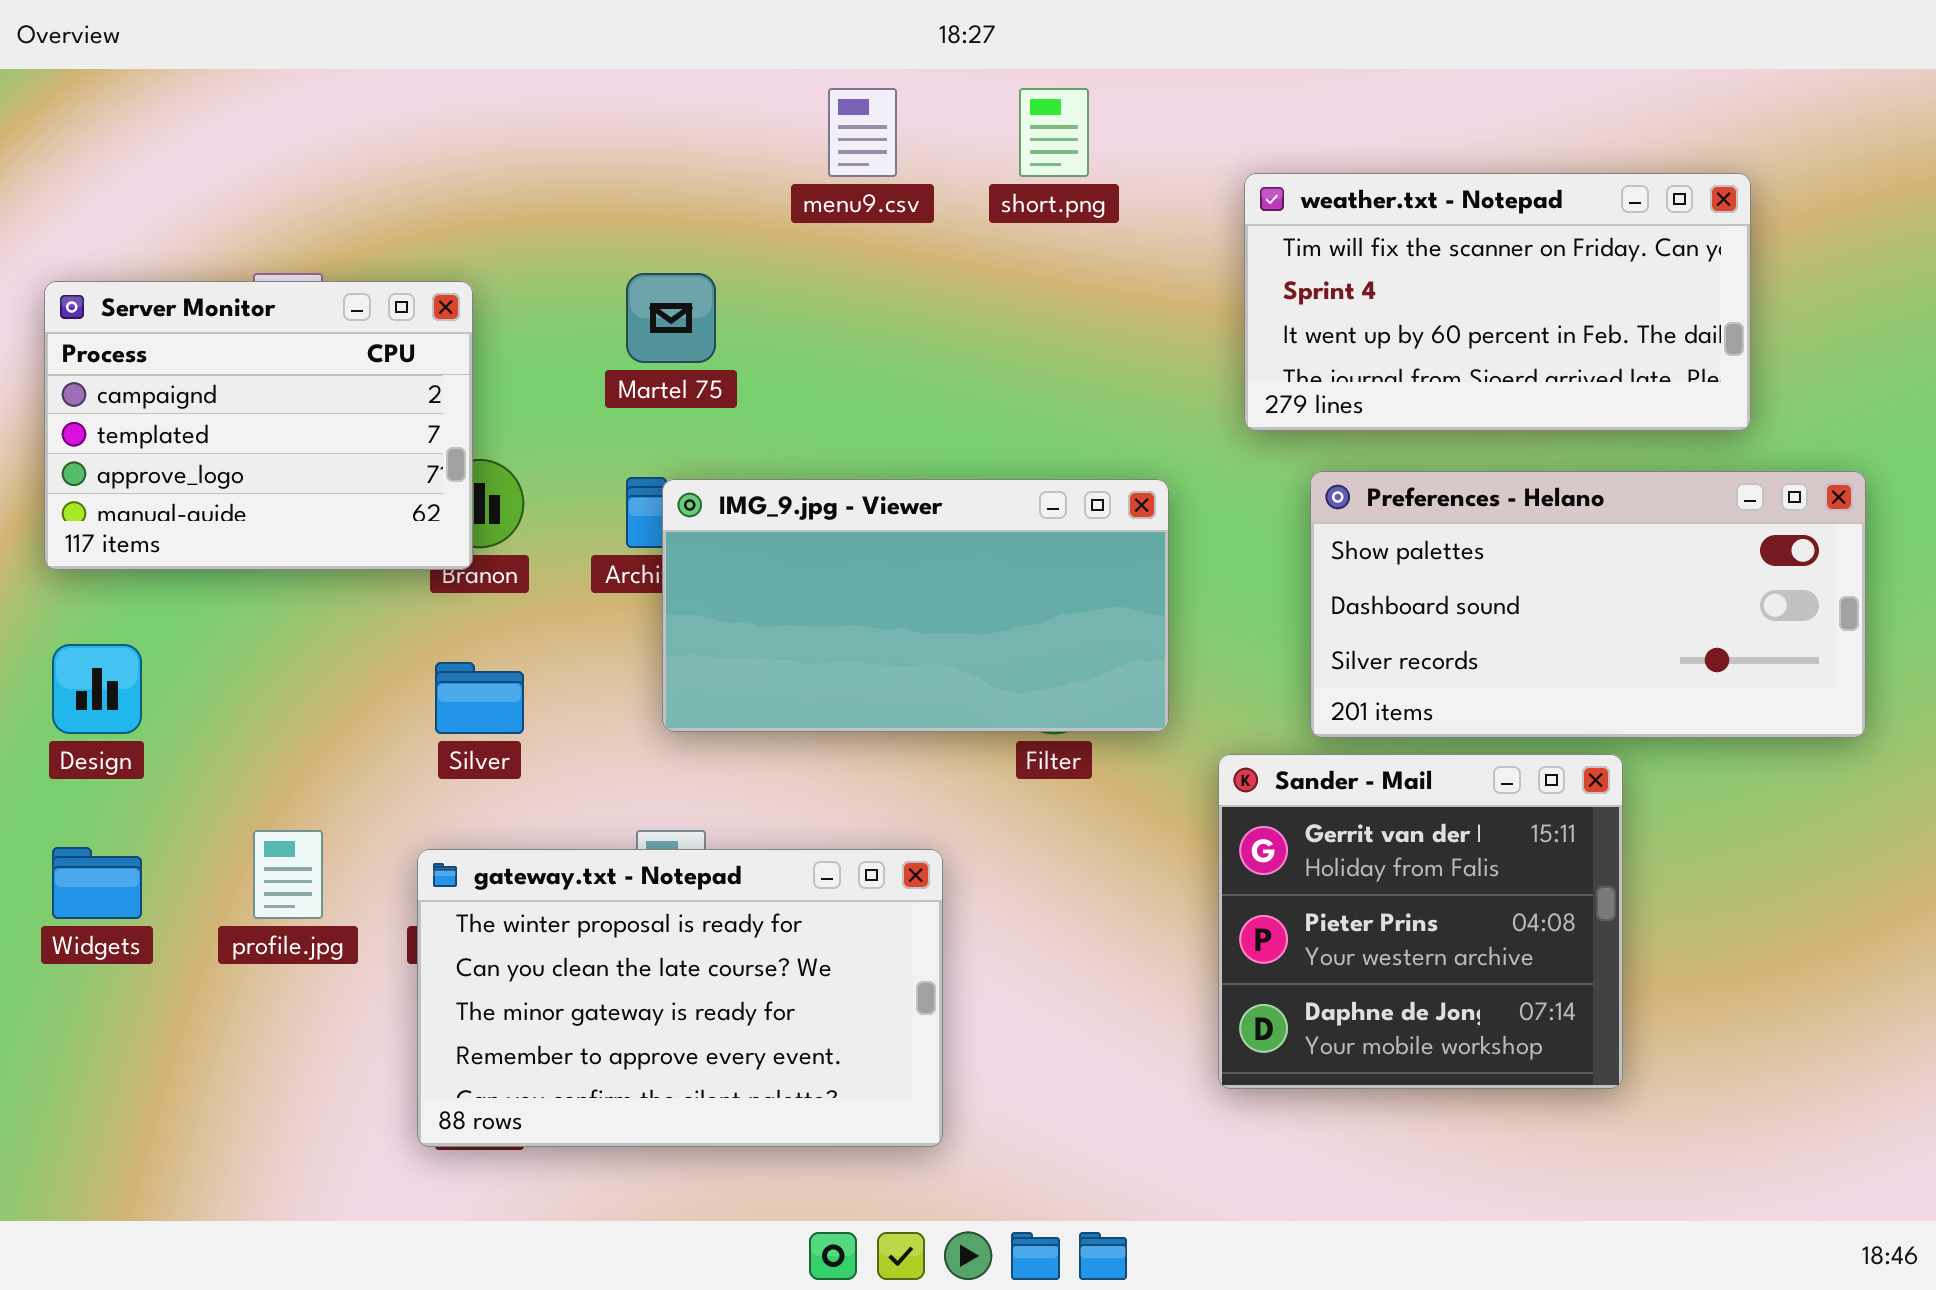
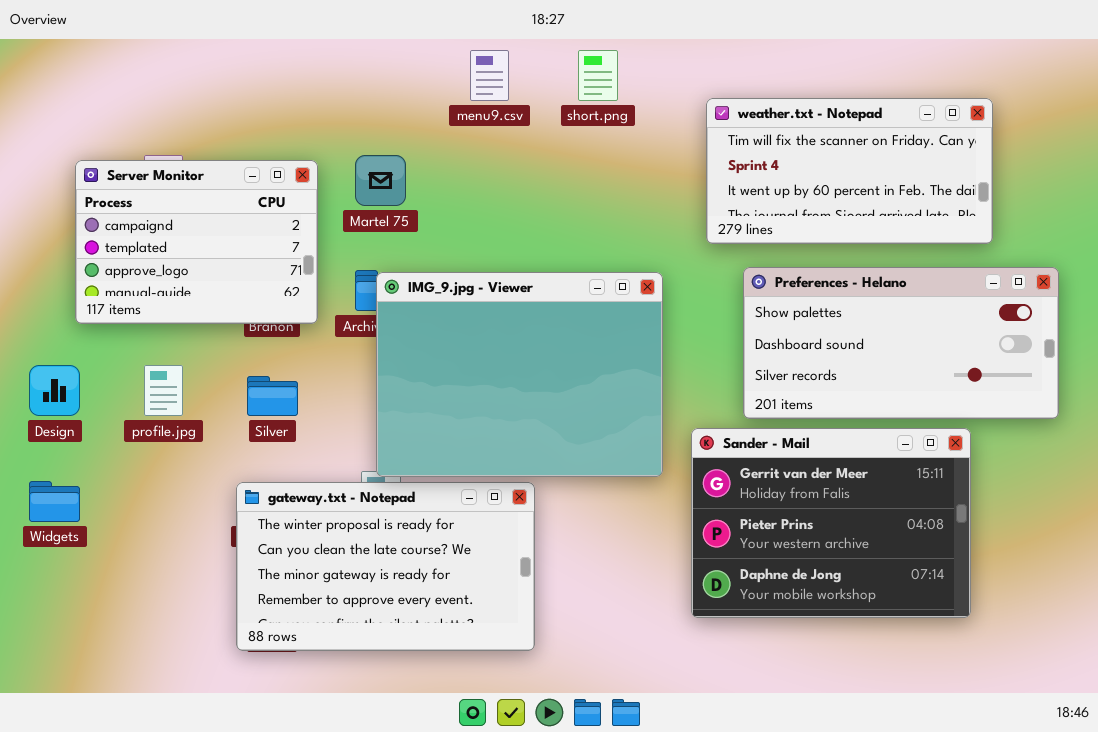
Server Monitor: [44,281,473,570] -> [75,160,318,324], moved
IMG_9.jpg - Viewer: [662,479,1169,732] -> [376,272,663,477], resized
Sander - Mail: [1218,754,1623,1089] -> [691,428,971,618], resized
profile.jpg: [253,830,323,919] -> [144,365,183,416], moved

